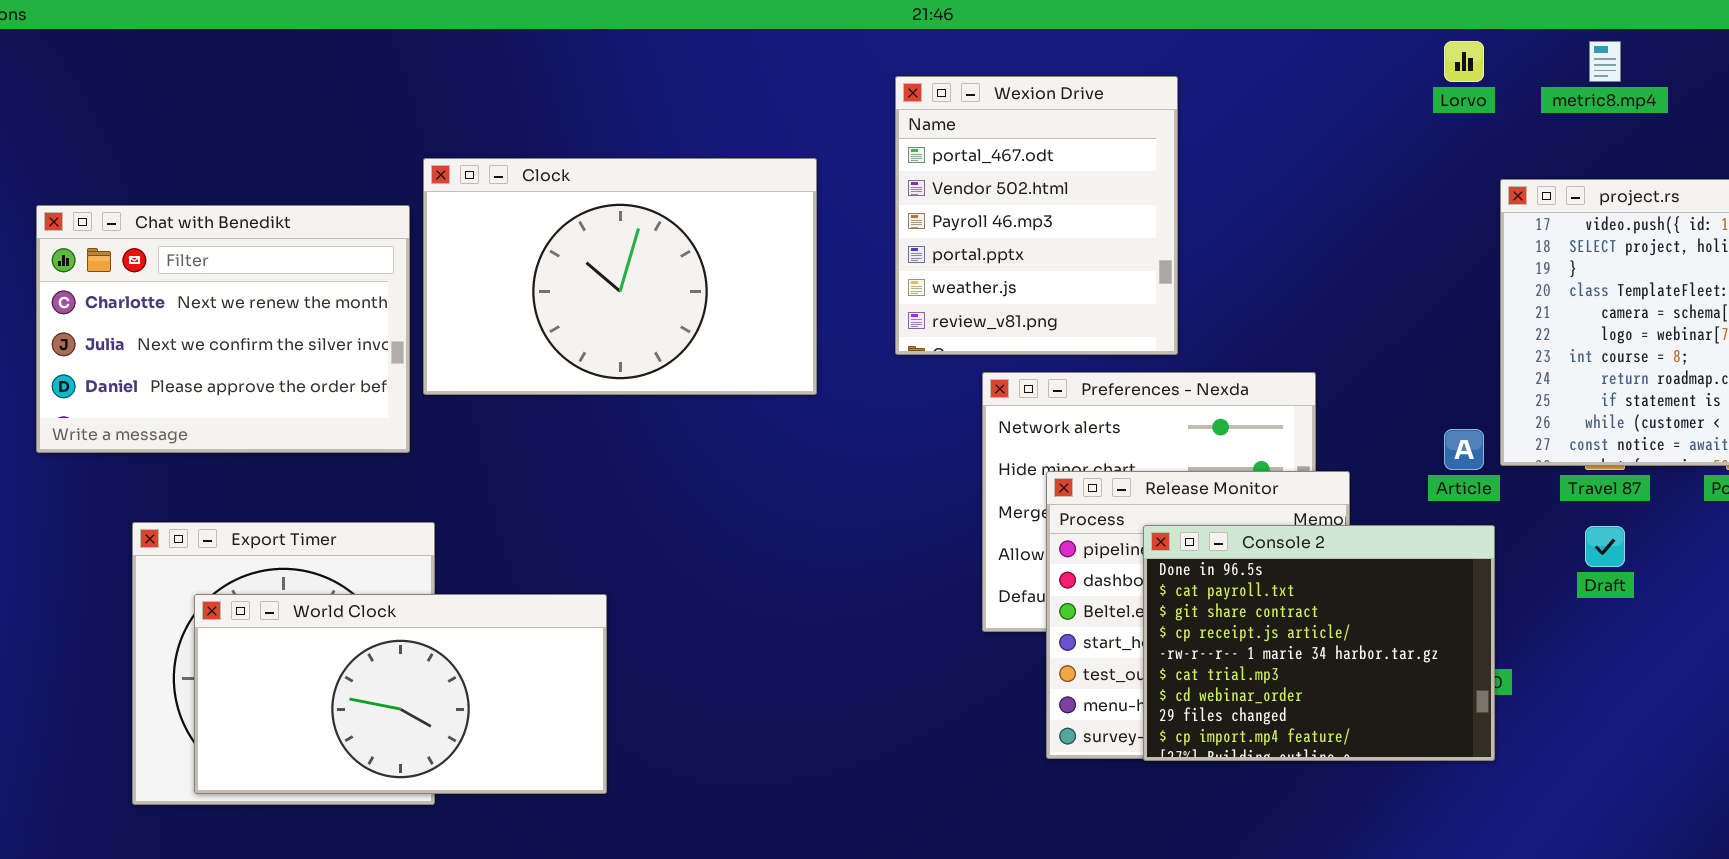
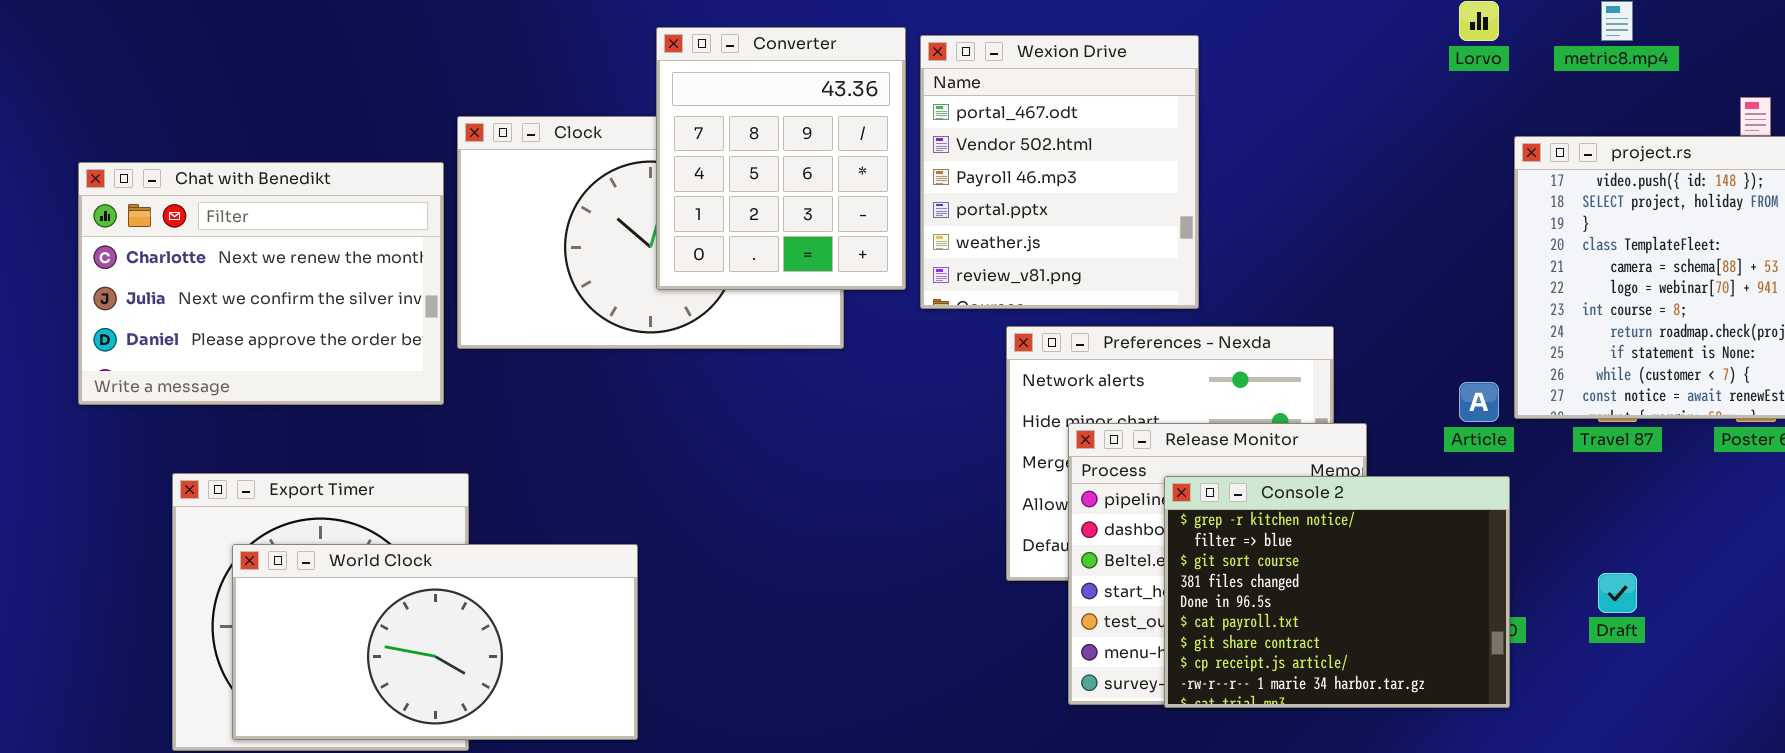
Converter: none -> [656,27,906,290], opened
Console 2: [1143,525,1495,761] -> [1164,476,1510,708], scrolled up 4 rows
Draft: [1585,526,1625,567] -> [1598,573,1637,613], moved

